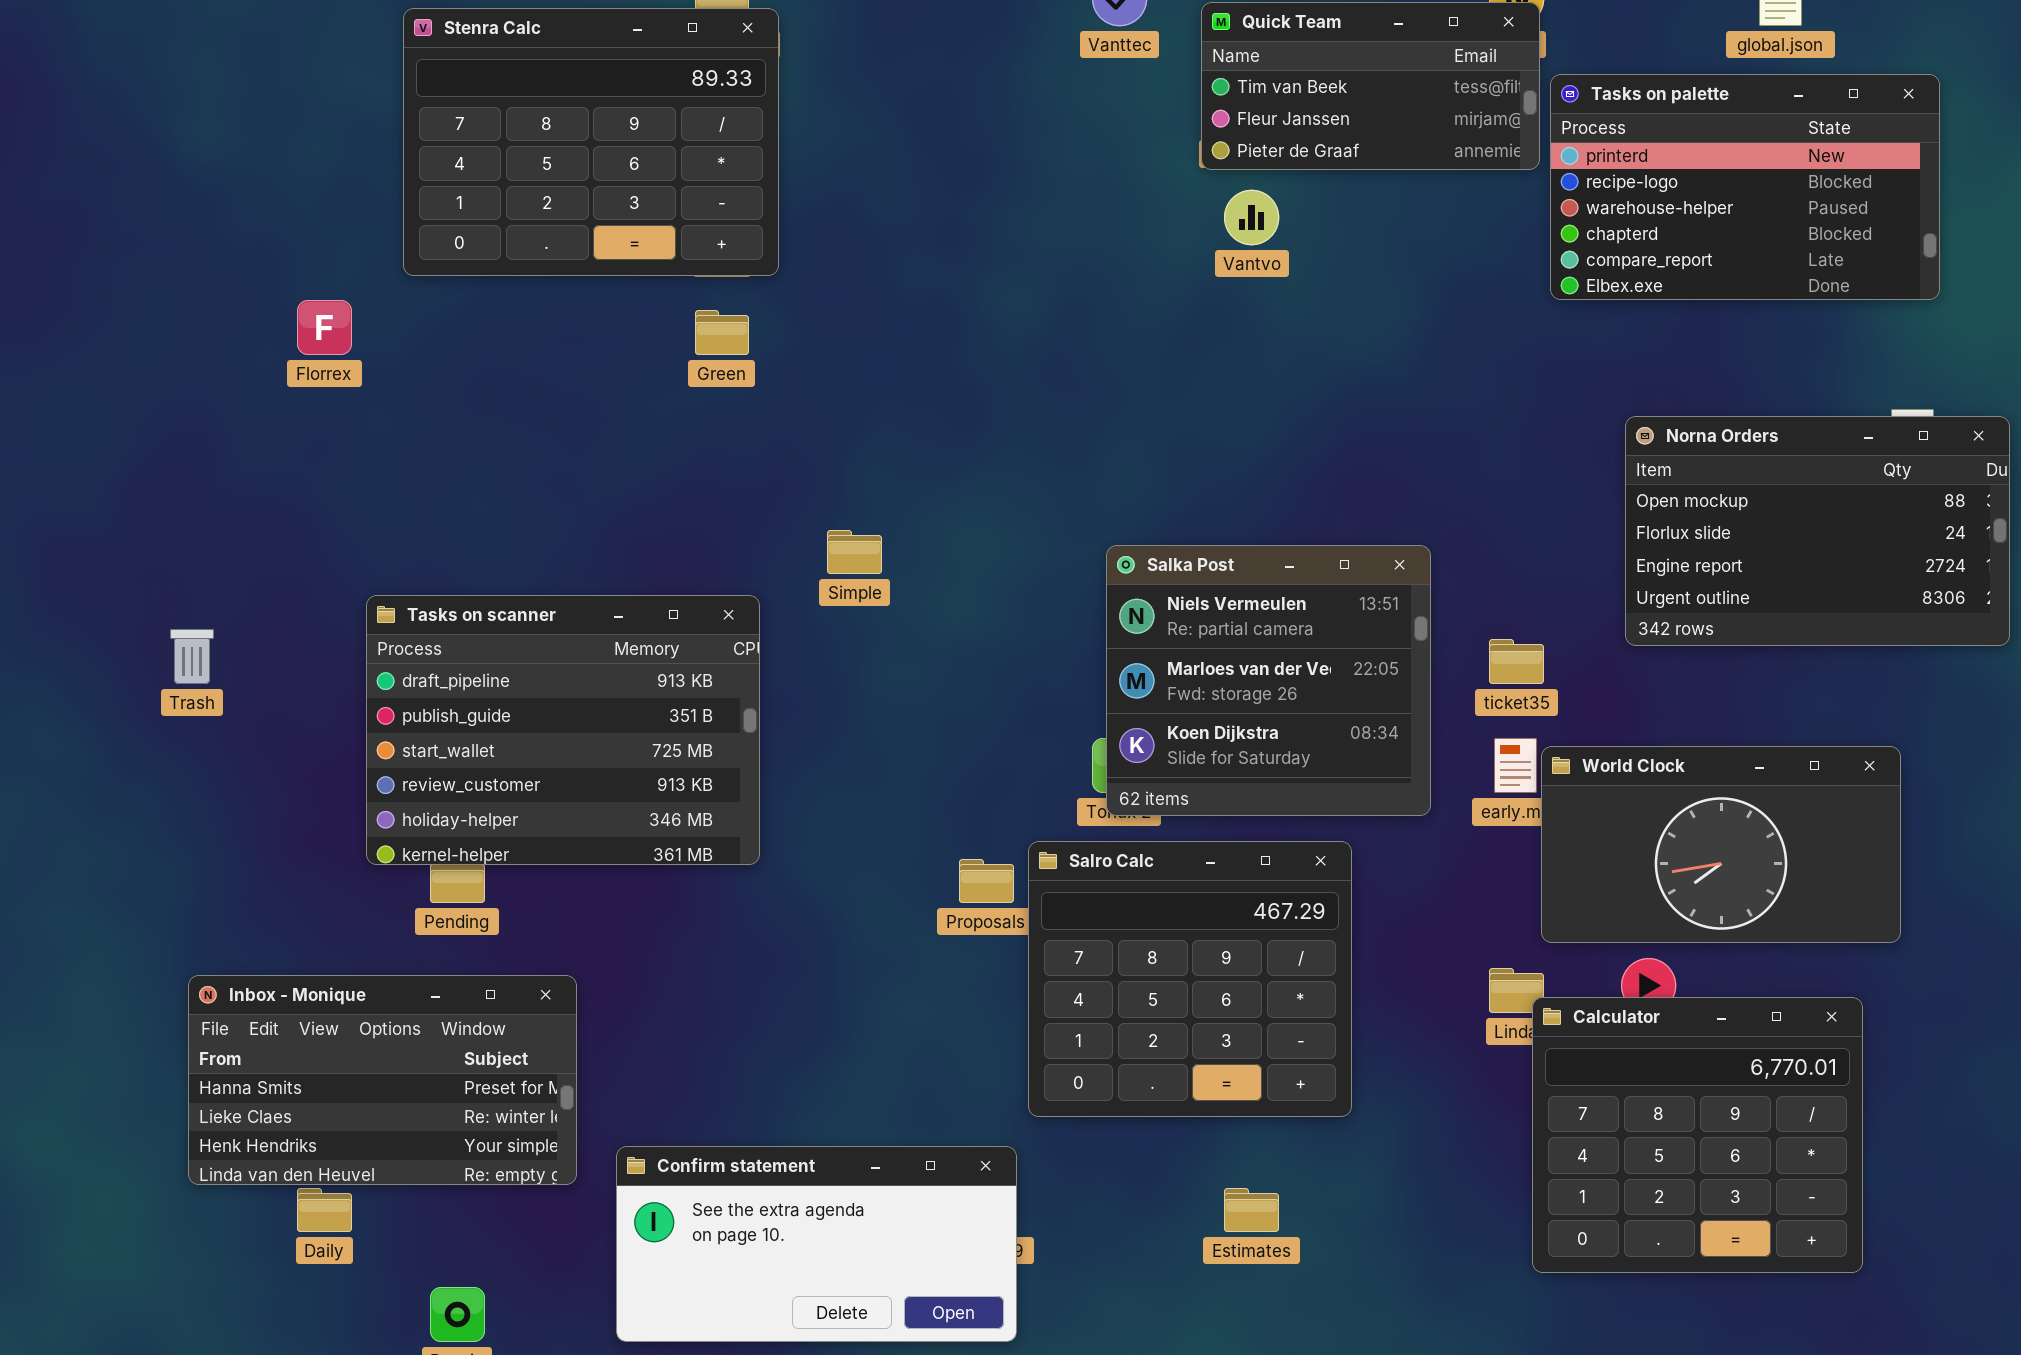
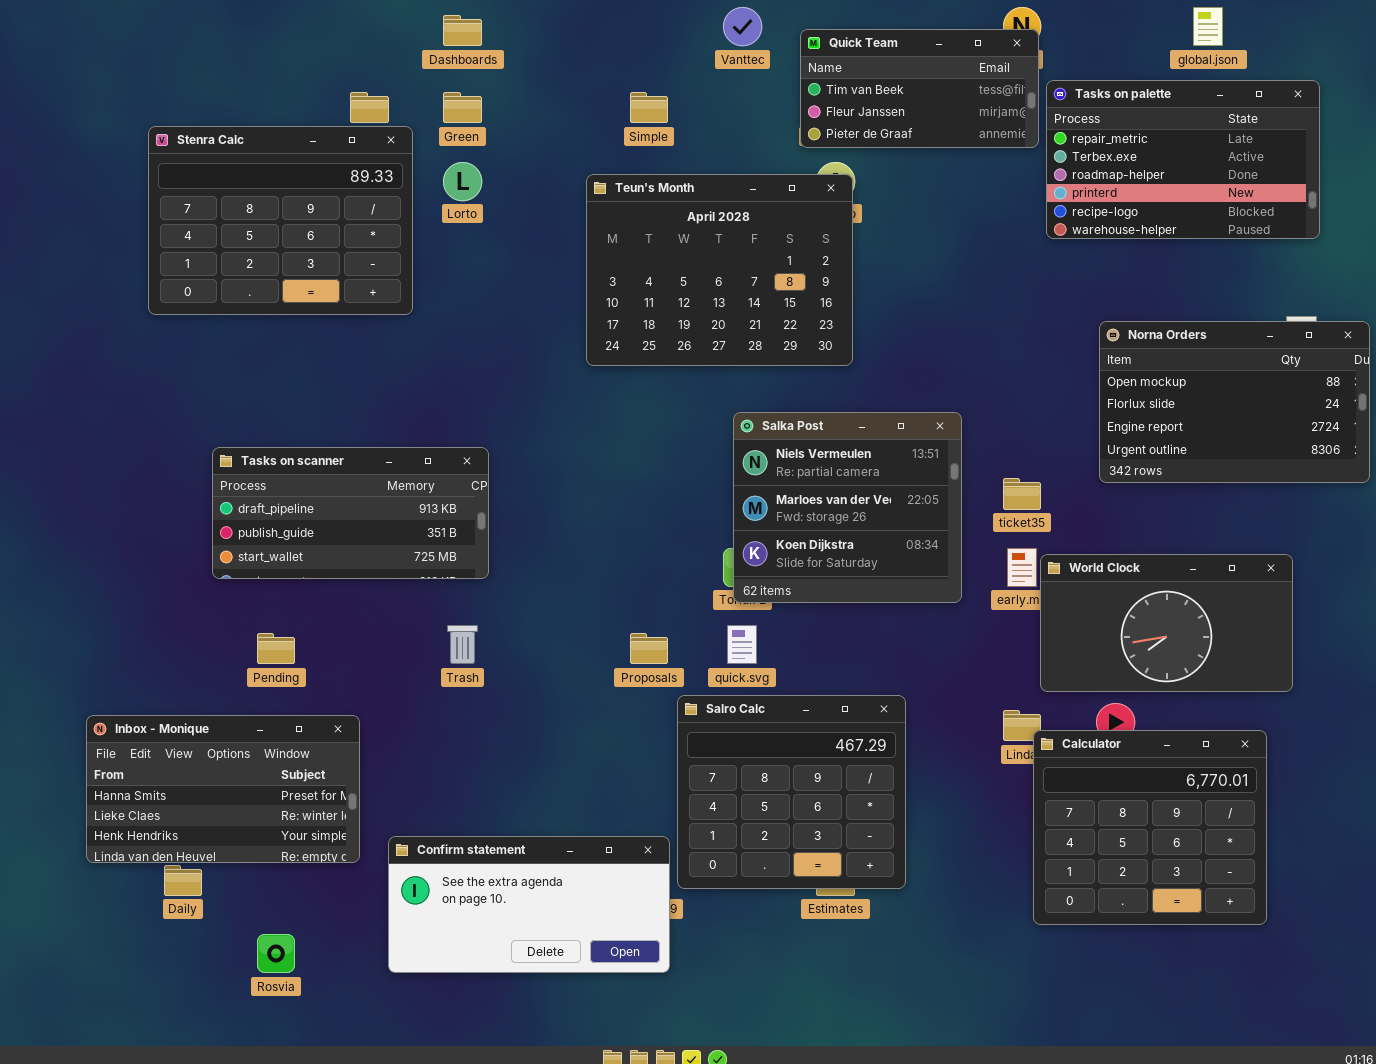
Stenra Calc: [403,8,779,276] -> [148,126,413,315], moved
Tasks on palette: [1550,74,1940,300] -> [1046,80,1320,239], scrolled up 3 rows
Teun's Month: none -> [586,174,853,366], opened
Green: [695,310,749,355] -> [443,92,482,123], moved
Simple: [827,530,882,574] -> [630,92,668,123], moved
Tasks on scanner: [366,595,760,865] -> [212,447,489,579], resized
Trash: [170,629,214,684] -> [447,625,478,664], moved
Salro Calc: [1028,841,1352,1117] -> [677,695,906,889], moved

